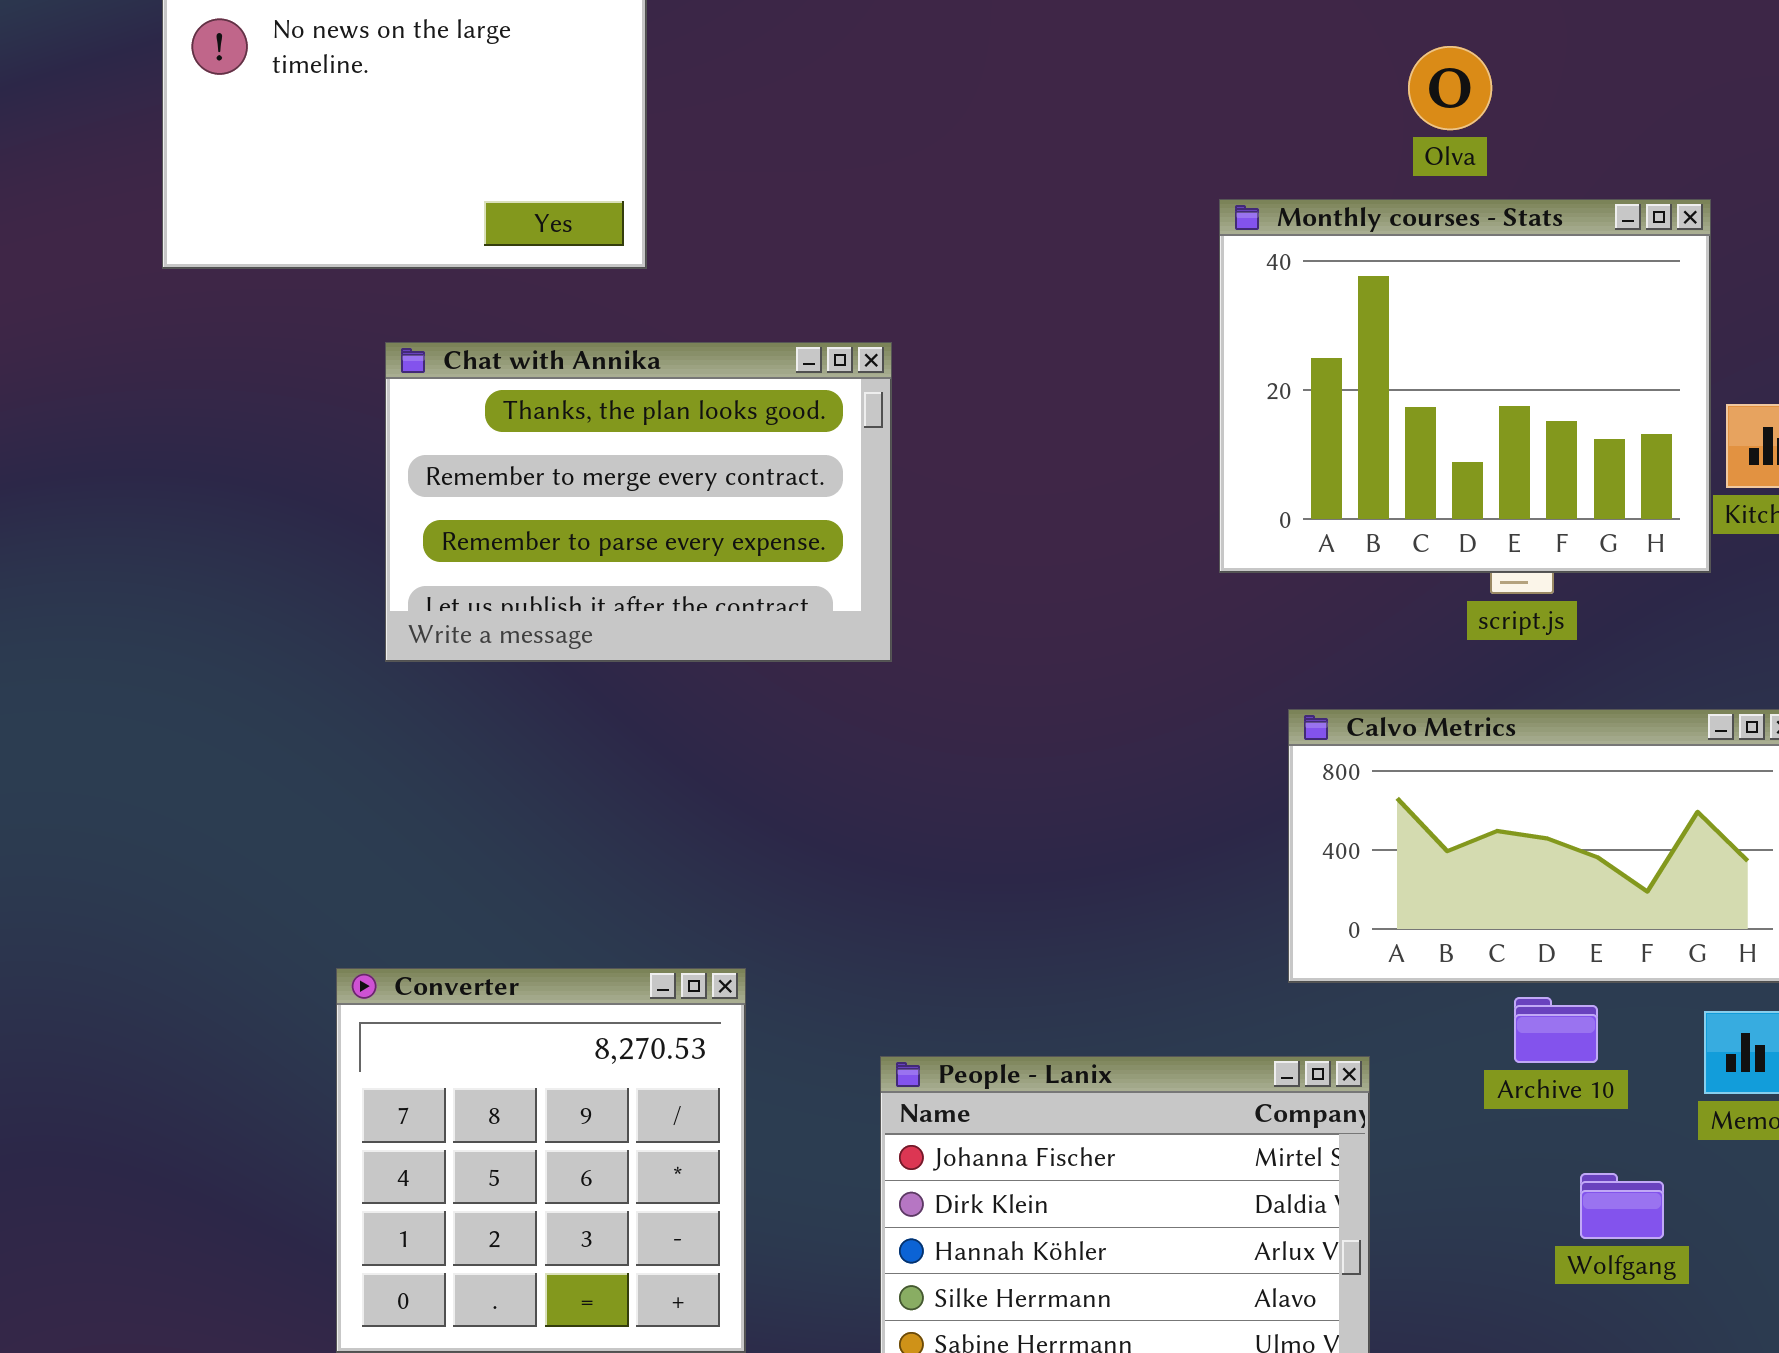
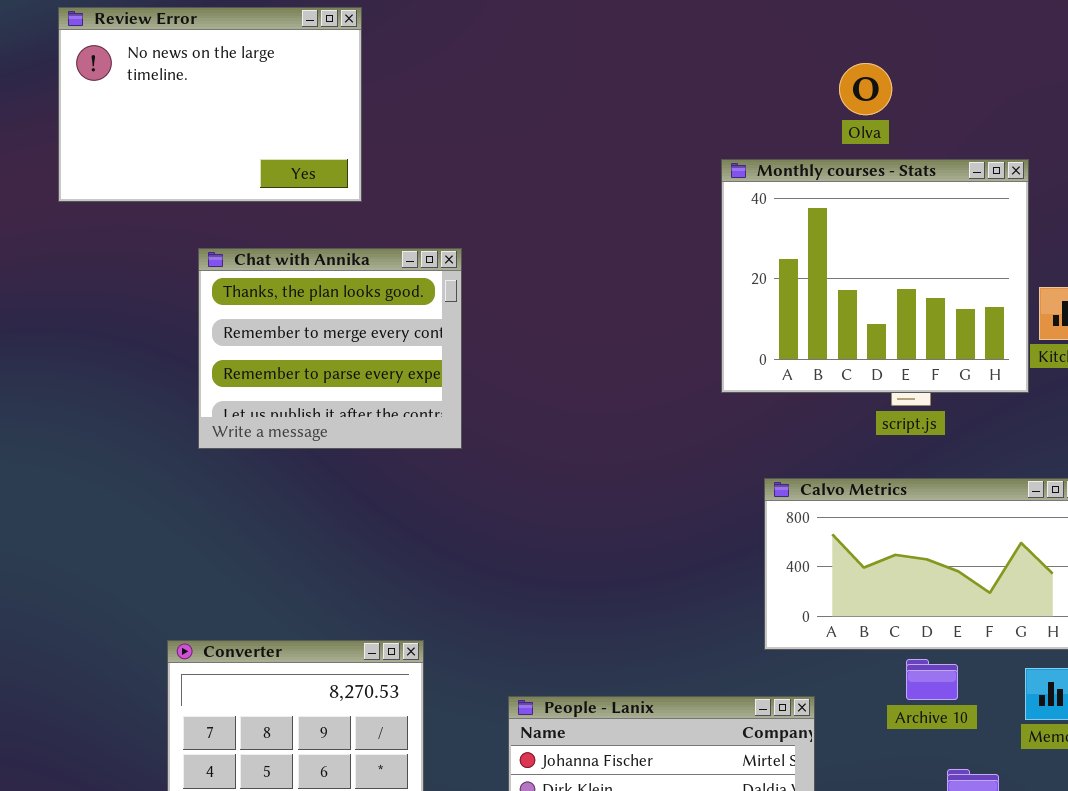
Chat with Annika: [385,342,892,662] -> [198,248,462,449], resized

